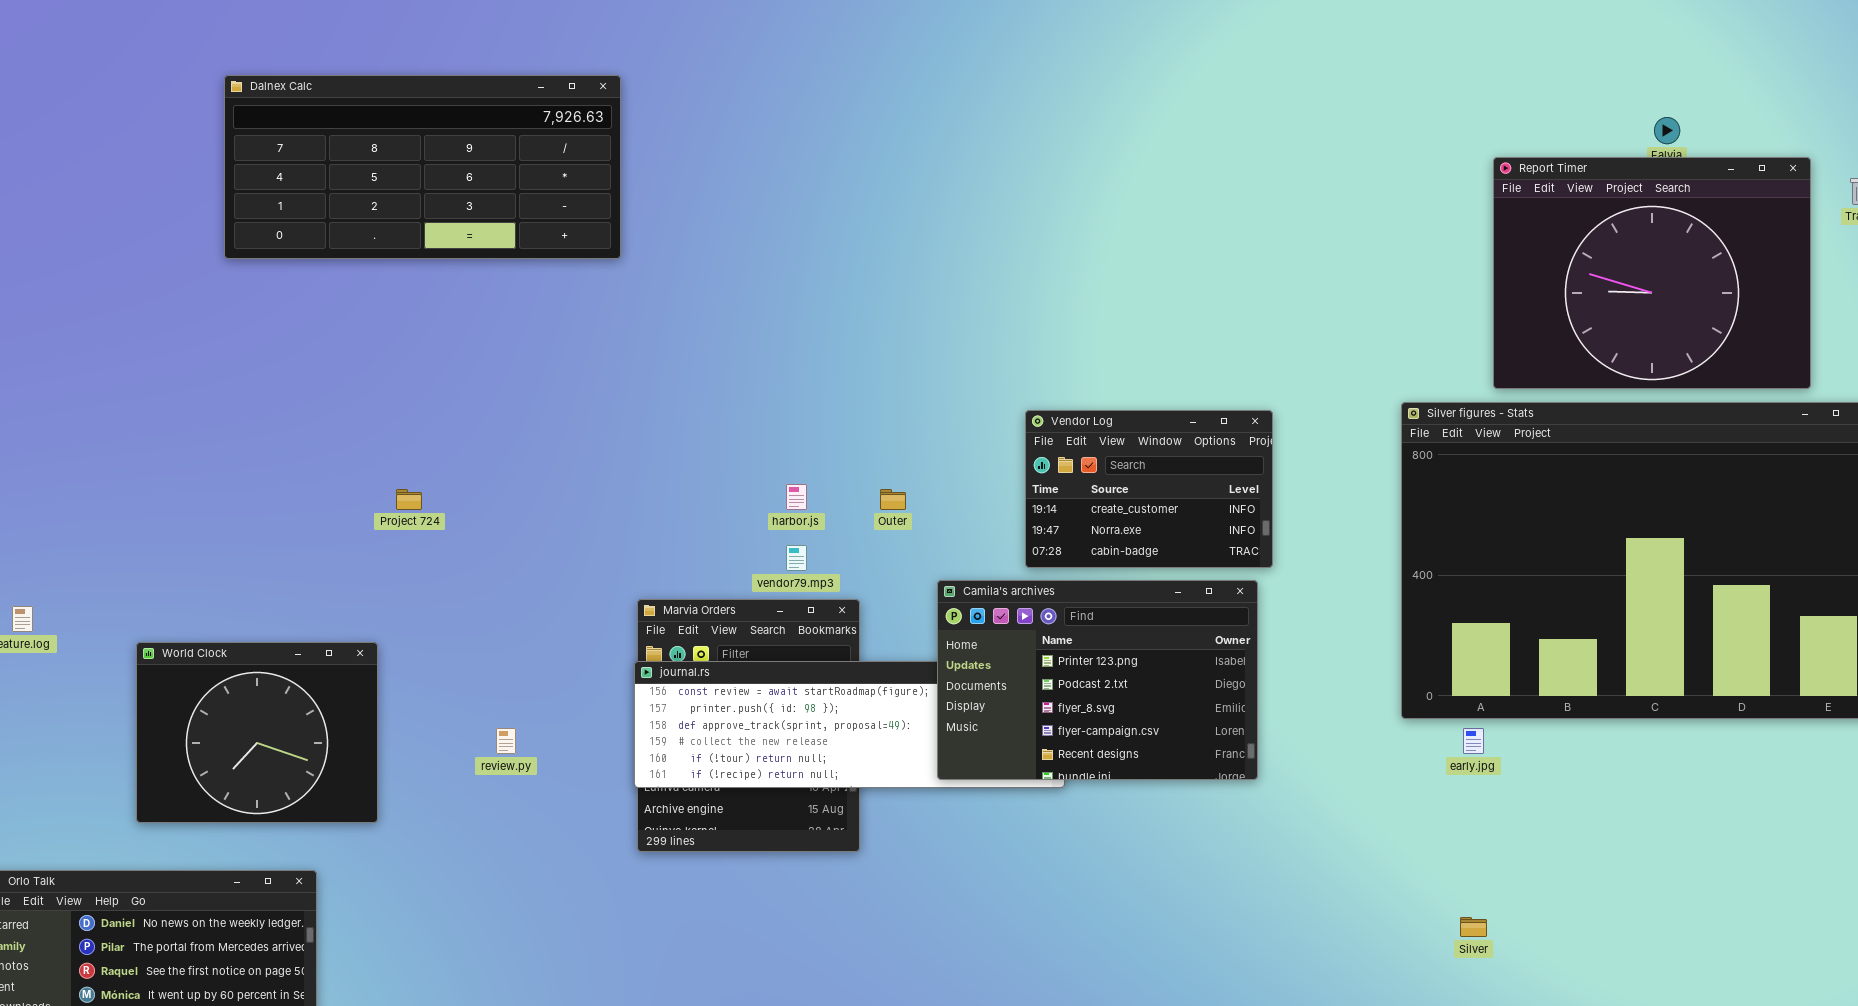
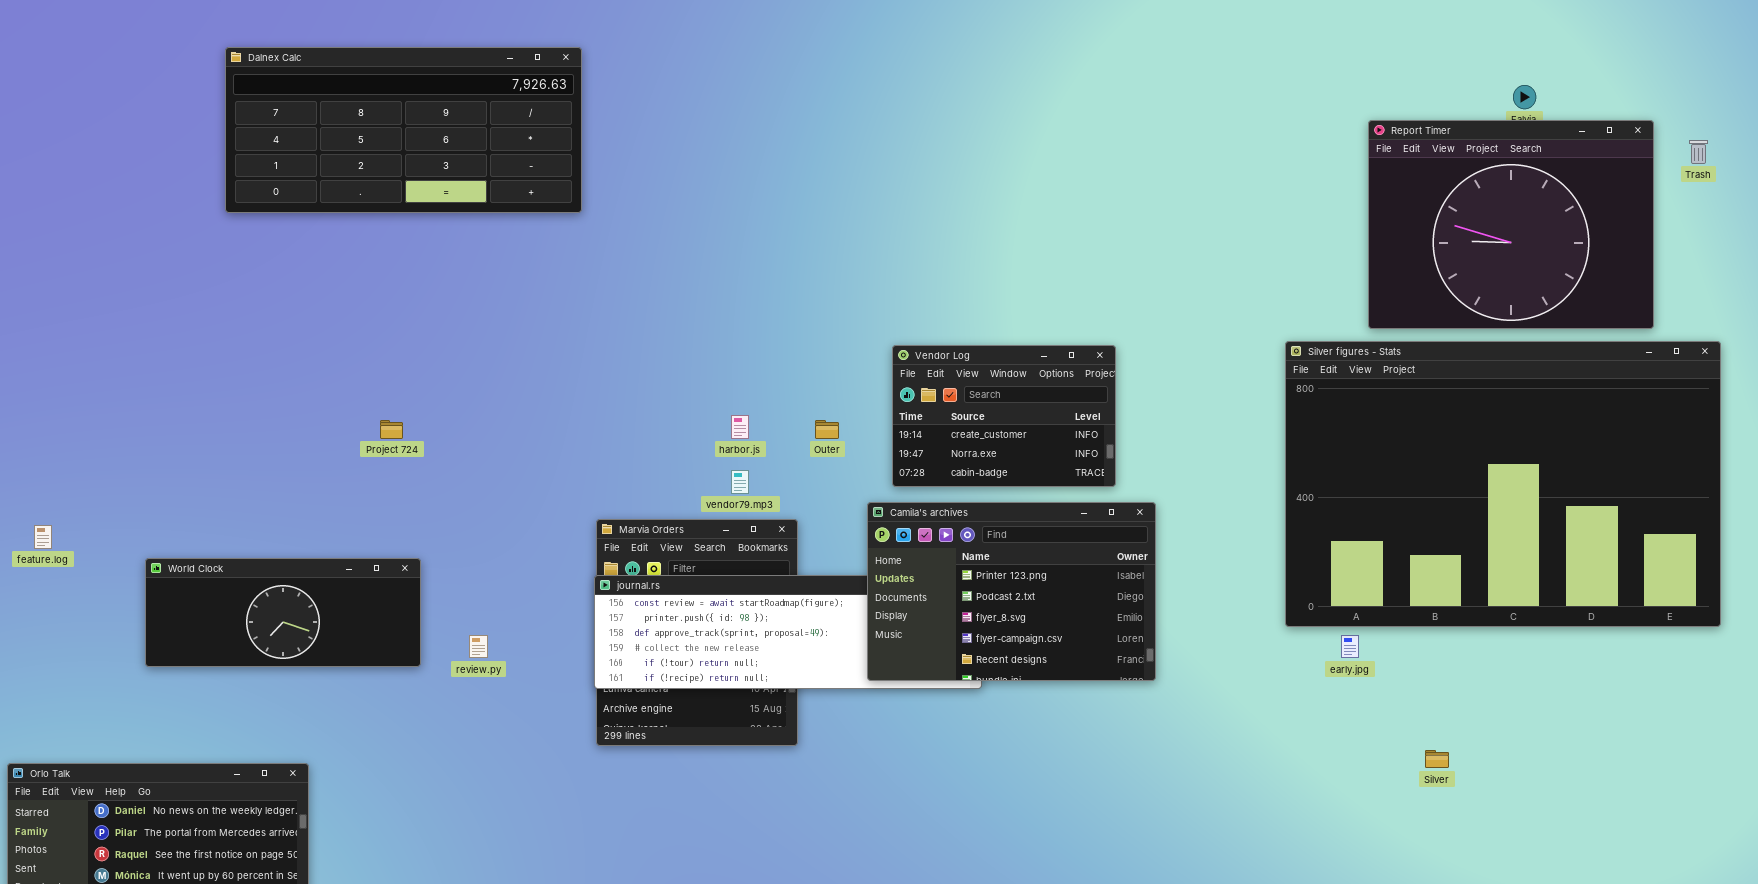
Vendor Log: [1025,410,1273,568] -> [892,345,1116,487], moved
World Clock: [136,642,378,823] -> [145,558,421,667], resized
Silver: [1460,917,1487,937] -> [1425,750,1449,768], moved

